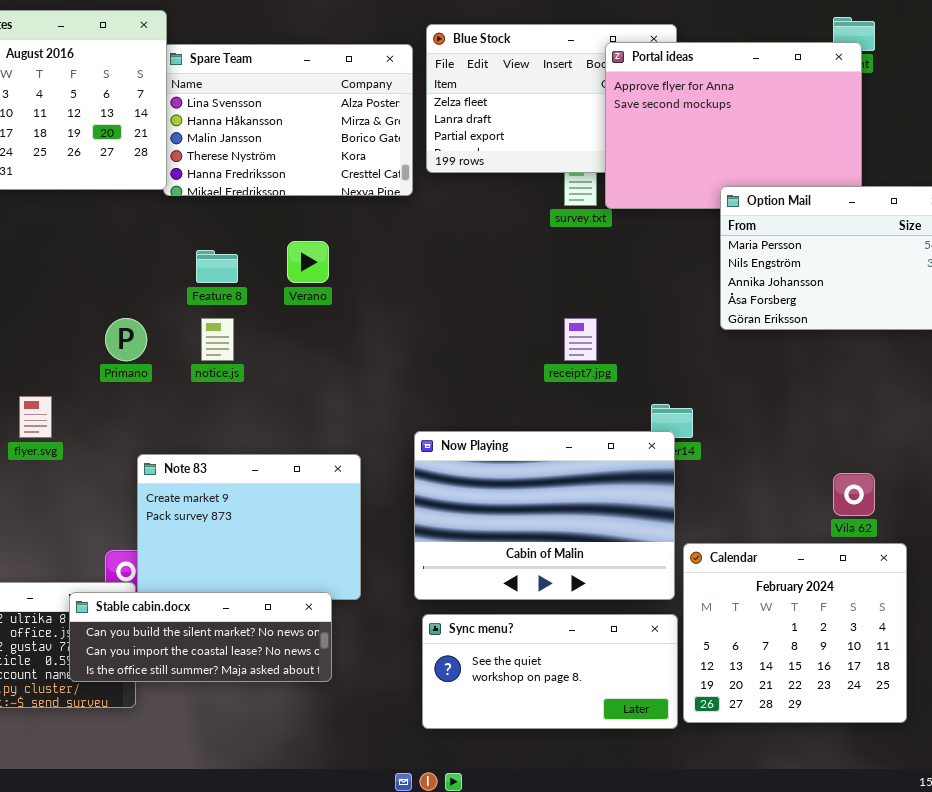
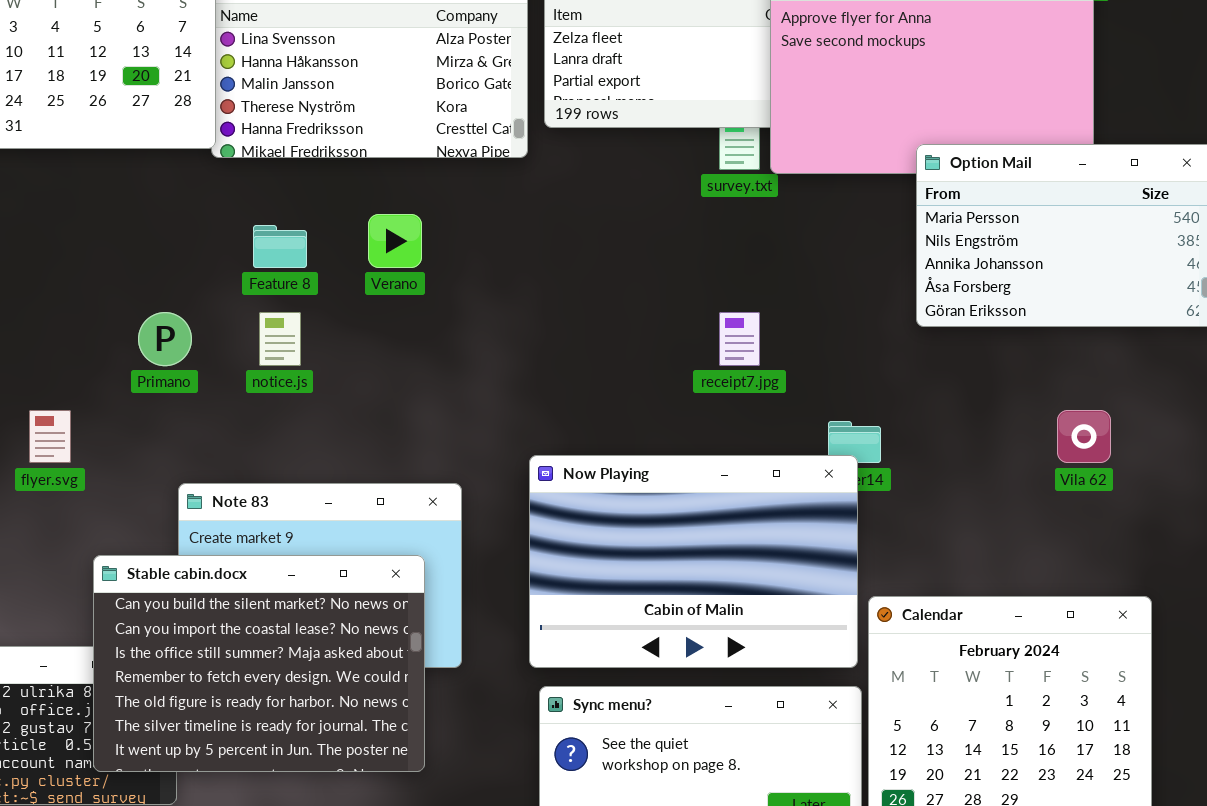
Vila 62: [833,473,875,516] -> [1057,410,1111,463], moved
Stable cabin.docx: [69,592,332,682] -> [93,555,425,772], resized

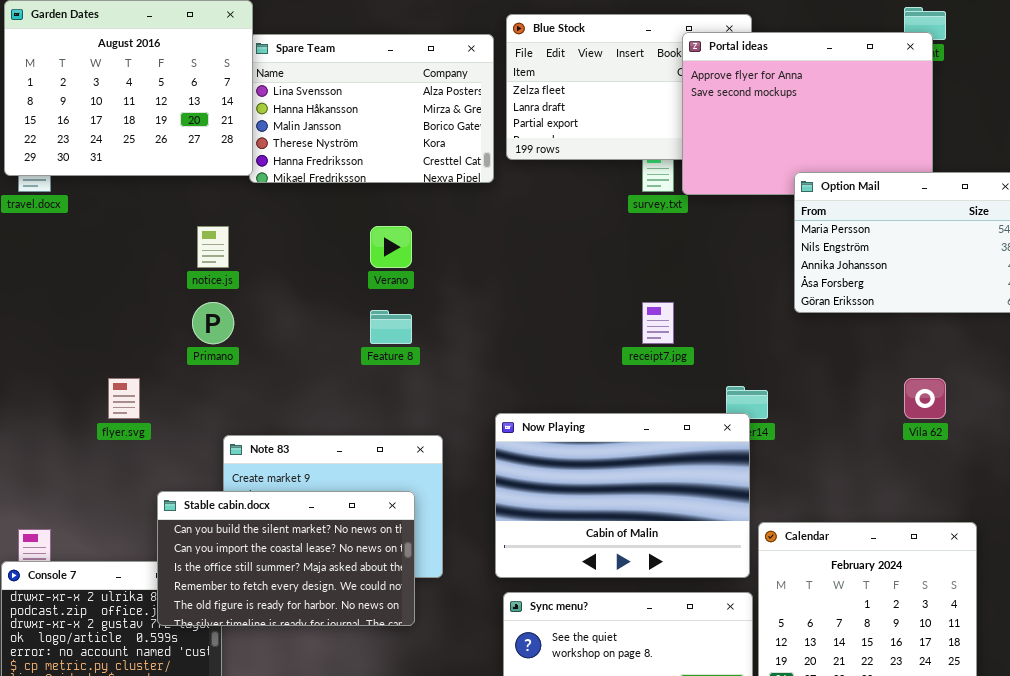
Feature 8: [253,225,307,268] -> [370,310,412,344], moved
notice.js: [259,312,301,366] -> [197,226,229,268], moved
Stable cabin.docx: [93,555,425,772] -> [157,491,415,626], resized

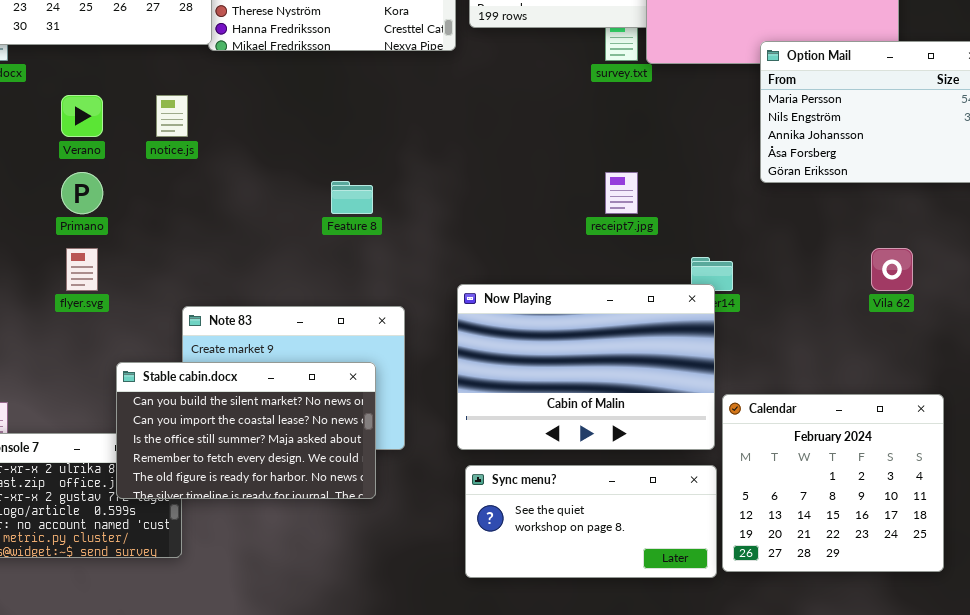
Verano: [370,226,412,268] -> [61,95,103,137], moved
Primano: [192,302,234,344] -> [61,172,103,214], moved

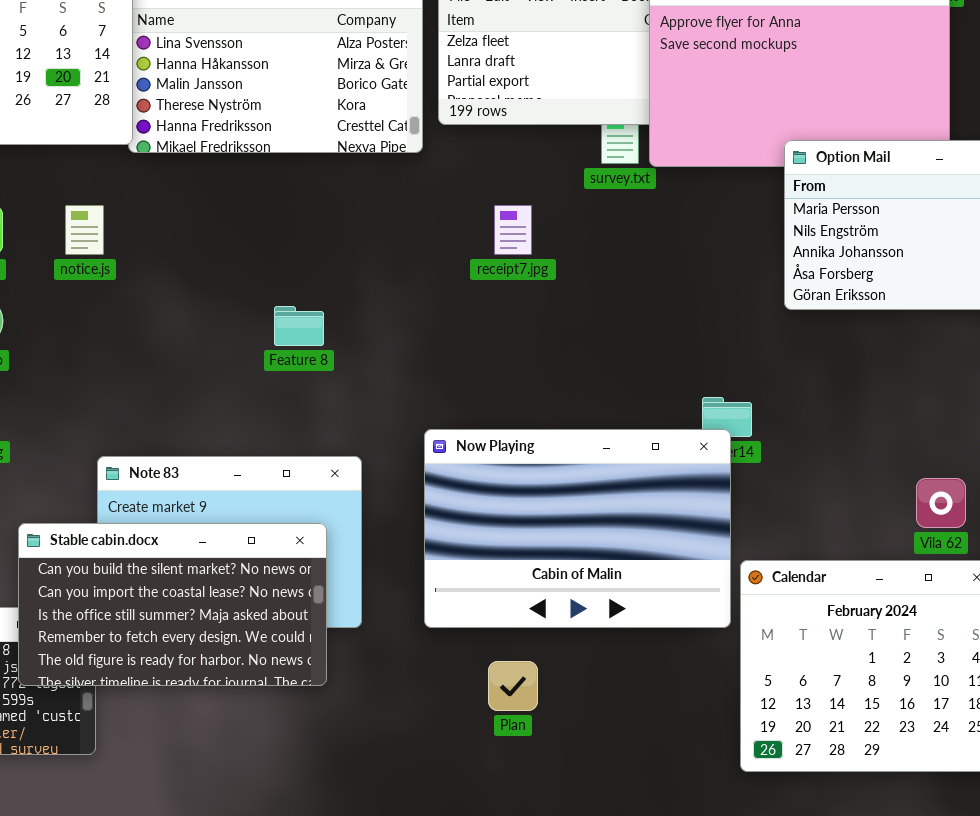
receipt7.jpg: [605,172,638,214] -> [494,205,532,255], moved
Vila 62: [871,248,913,291] -> [916,478,966,528], moved
Sync menu?: [465,465,717,578] -> none, closed

